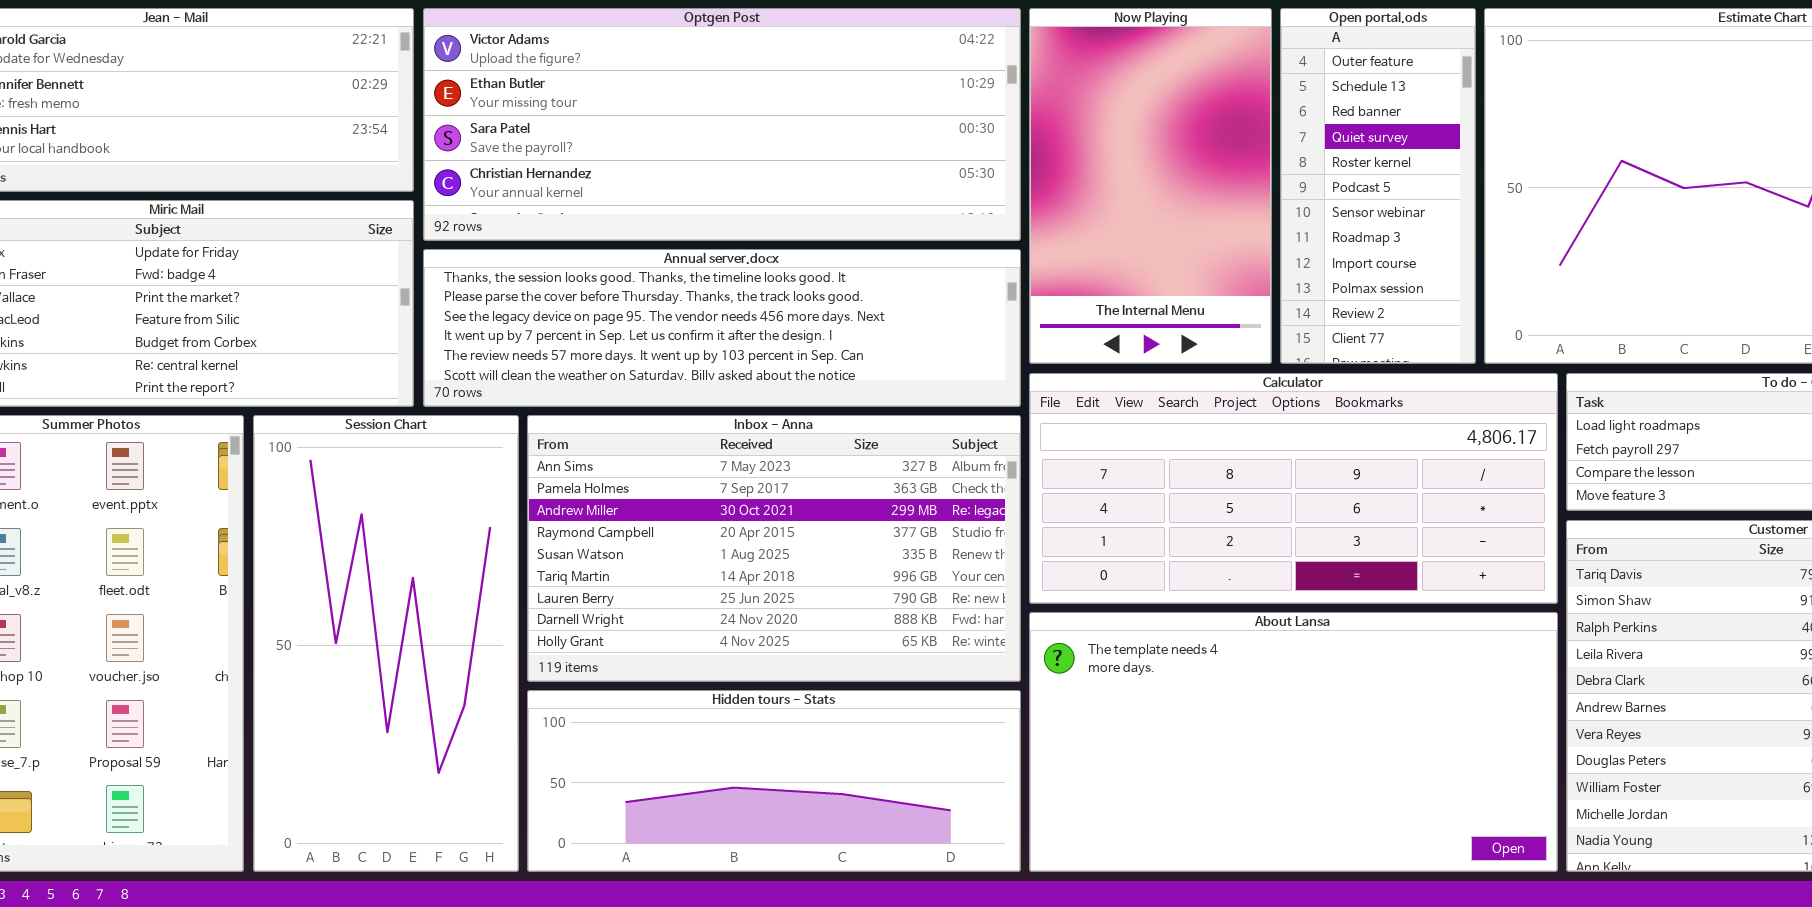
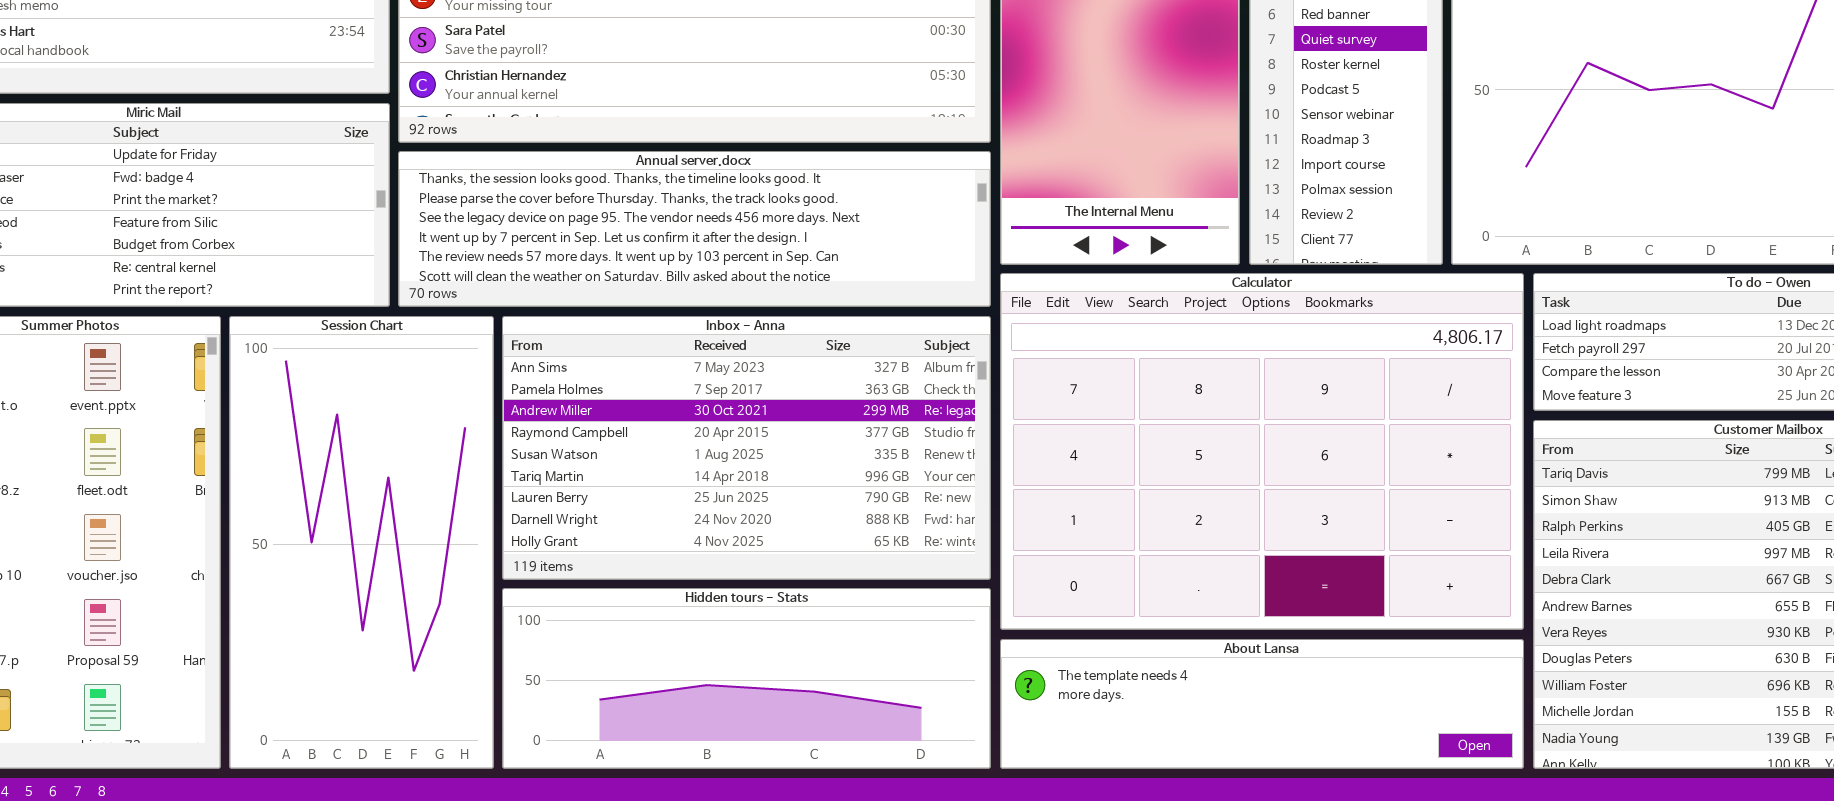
Calculator: [1029,373,1558,604] -> [1000,273,1524,630], resized
About Lansa: [1029,612,1558,872] -> [1000,639,1524,769], resized

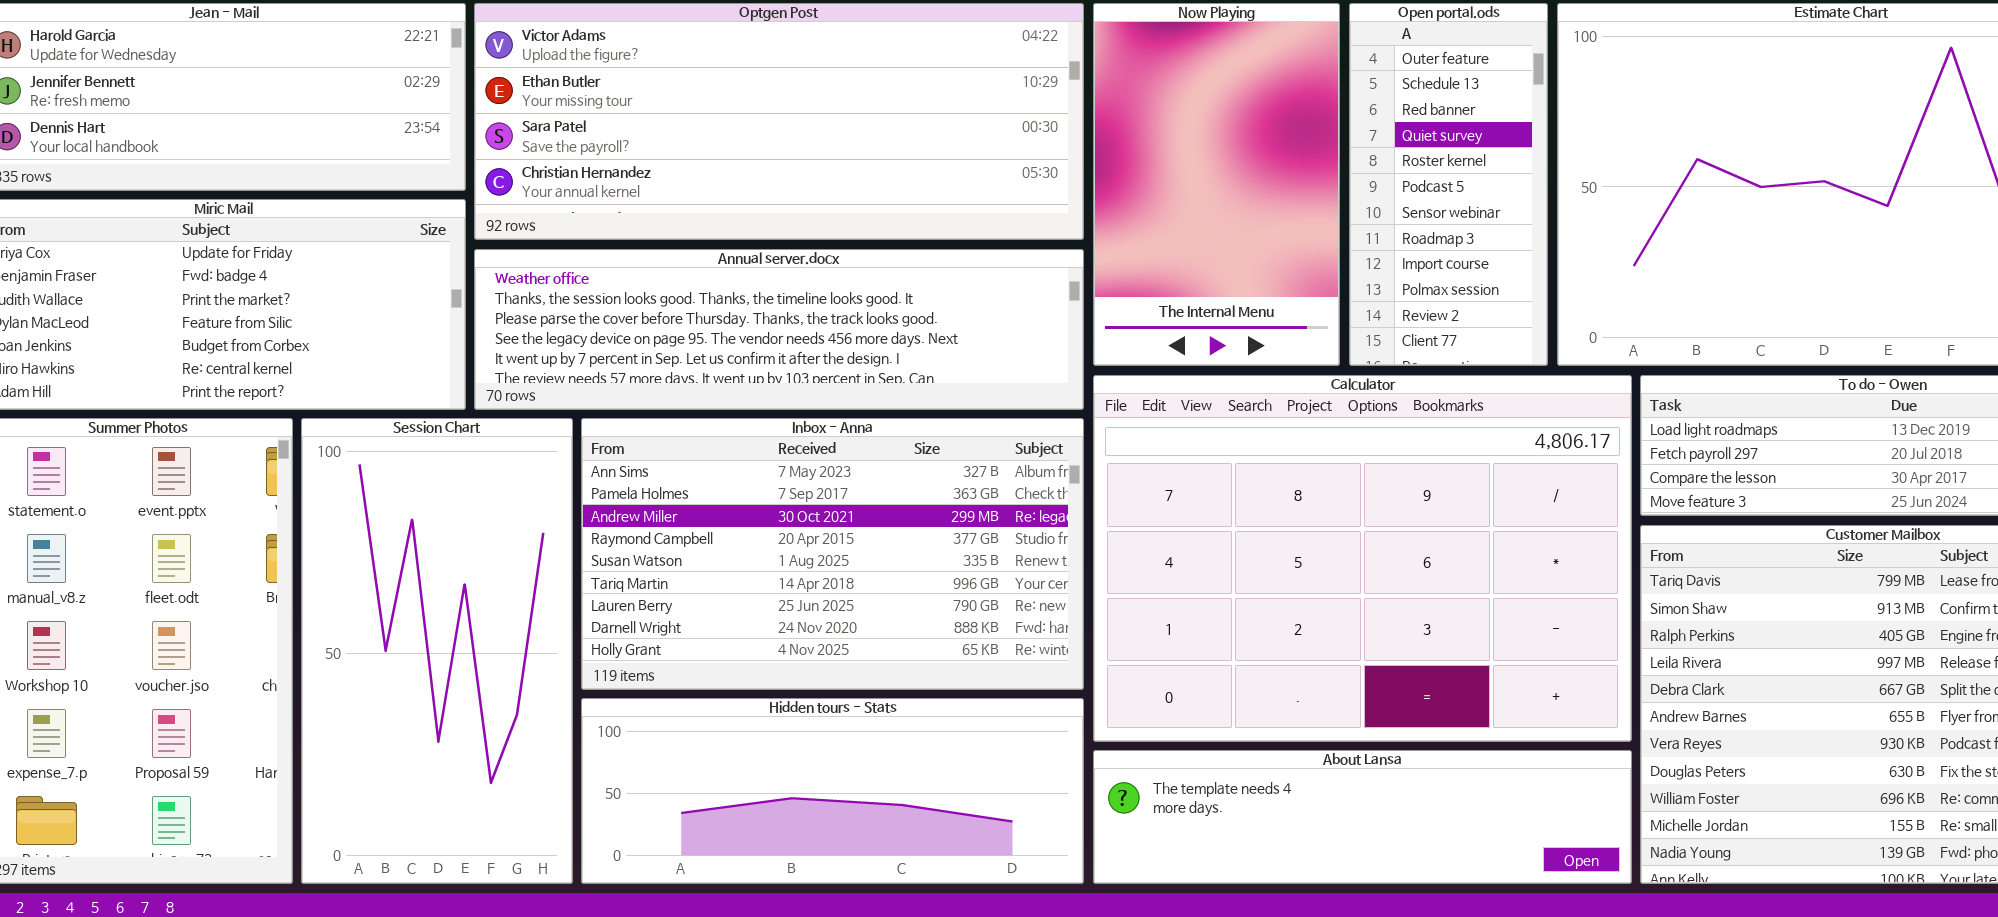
Annual server.docx: [398,151,991,307] -> [474,249,1084,410], scrolled up 1 row

